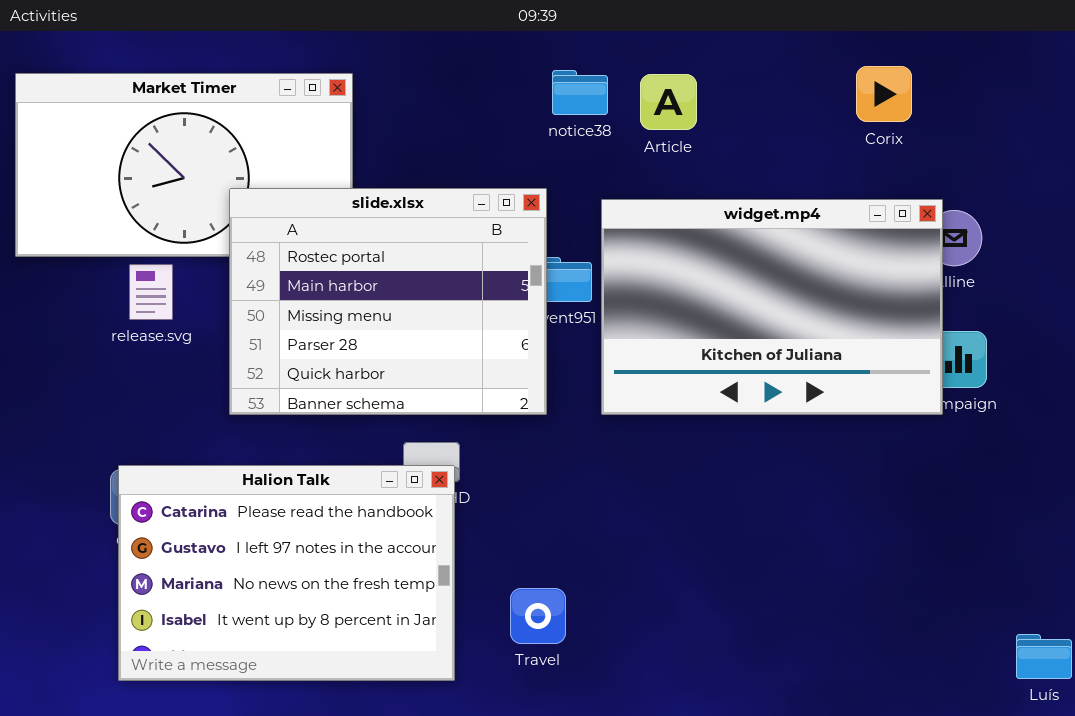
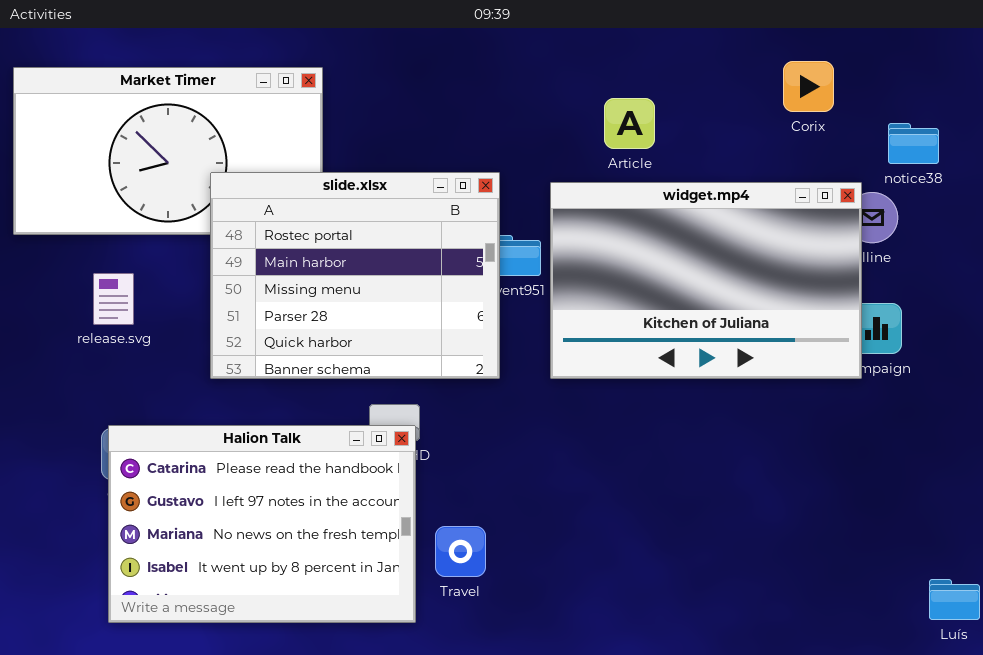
notice38: [552,70,608,115] -> [888,123,939,164], moved
Article: [640,74,697,130] -> [604,98,655,149], moved
release.svg: [129,264,173,320] -> [93,273,134,325], moved
Travel: [510,588,566,644] -> [435,526,486,577], moved

